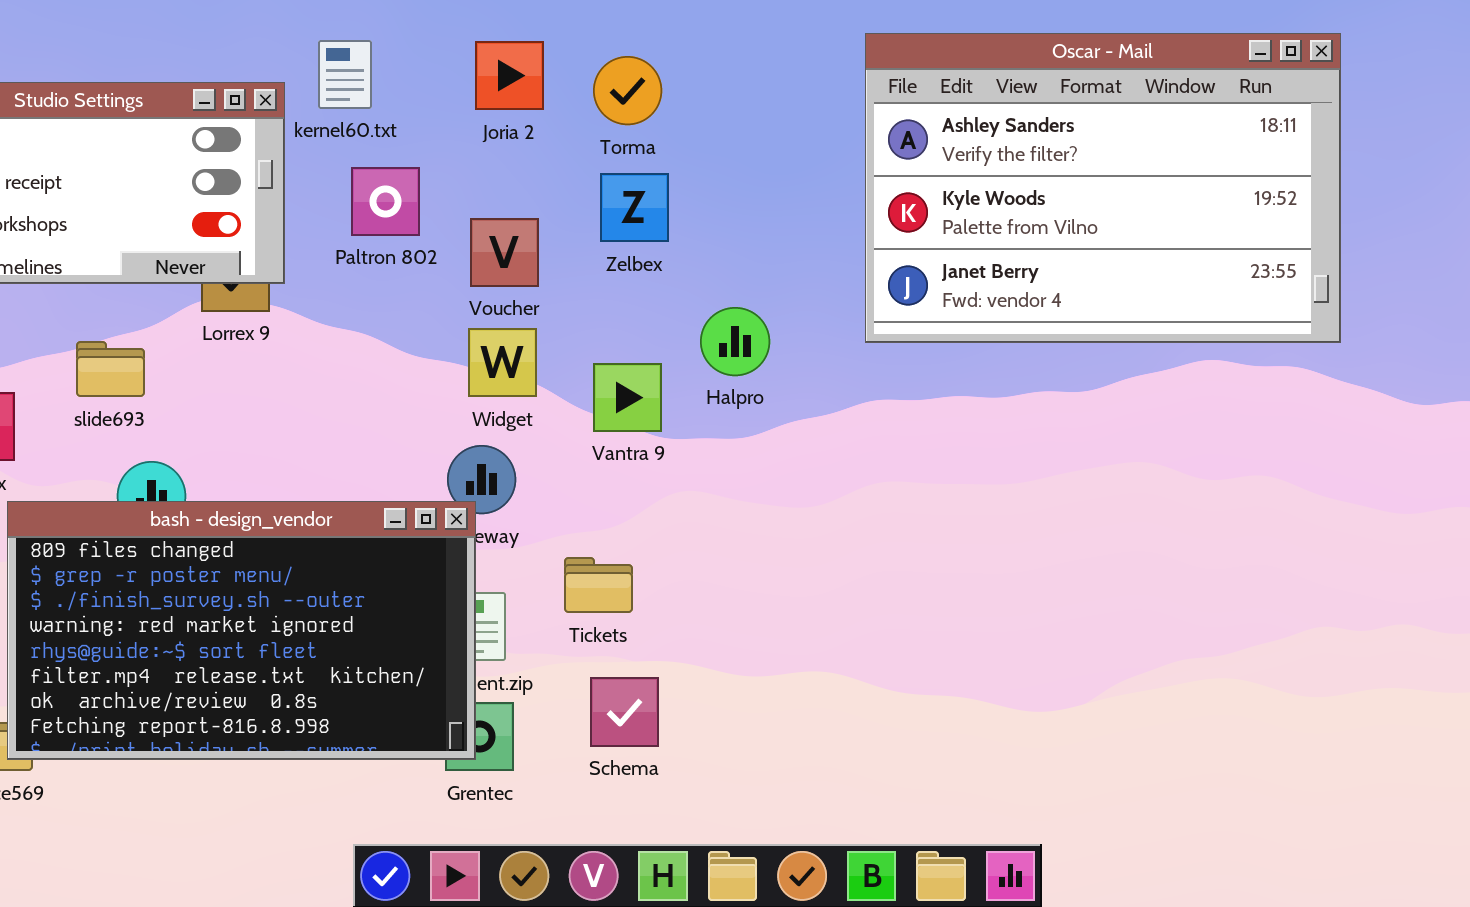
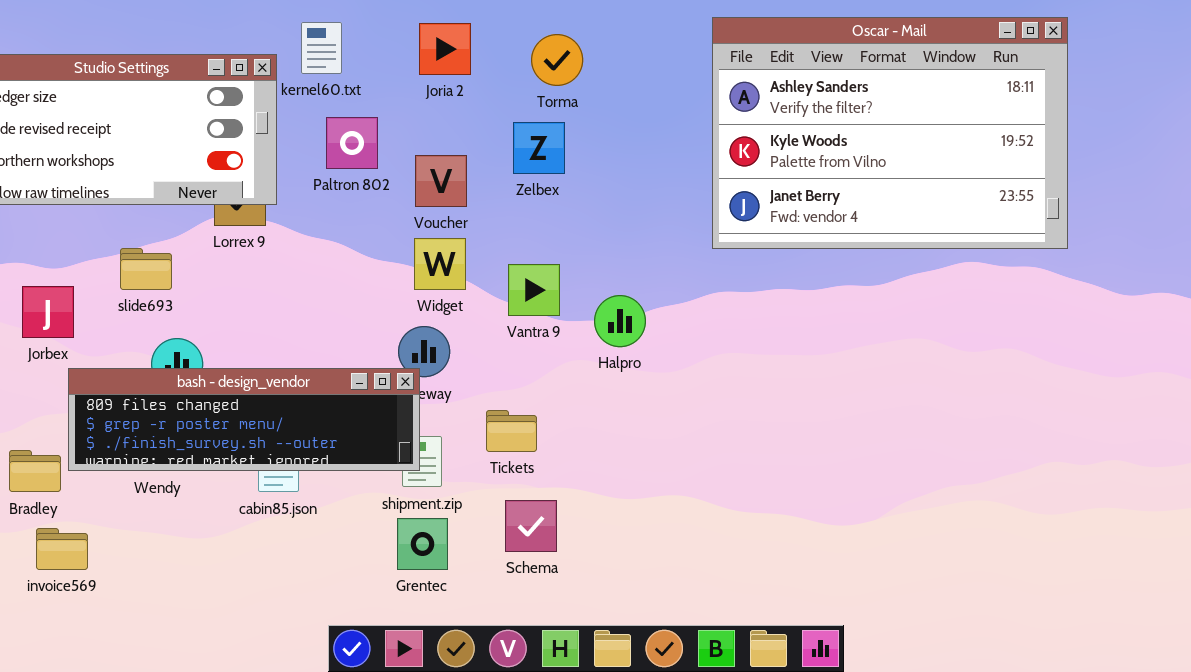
Torma: [593,56,662,125] -> [531,34,583,86], moved
Halpro: [700,307,770,376] -> [594,295,646,347], moved
bash - design_vendor: [7,501,476,760] -> [68,368,420,471], resized

